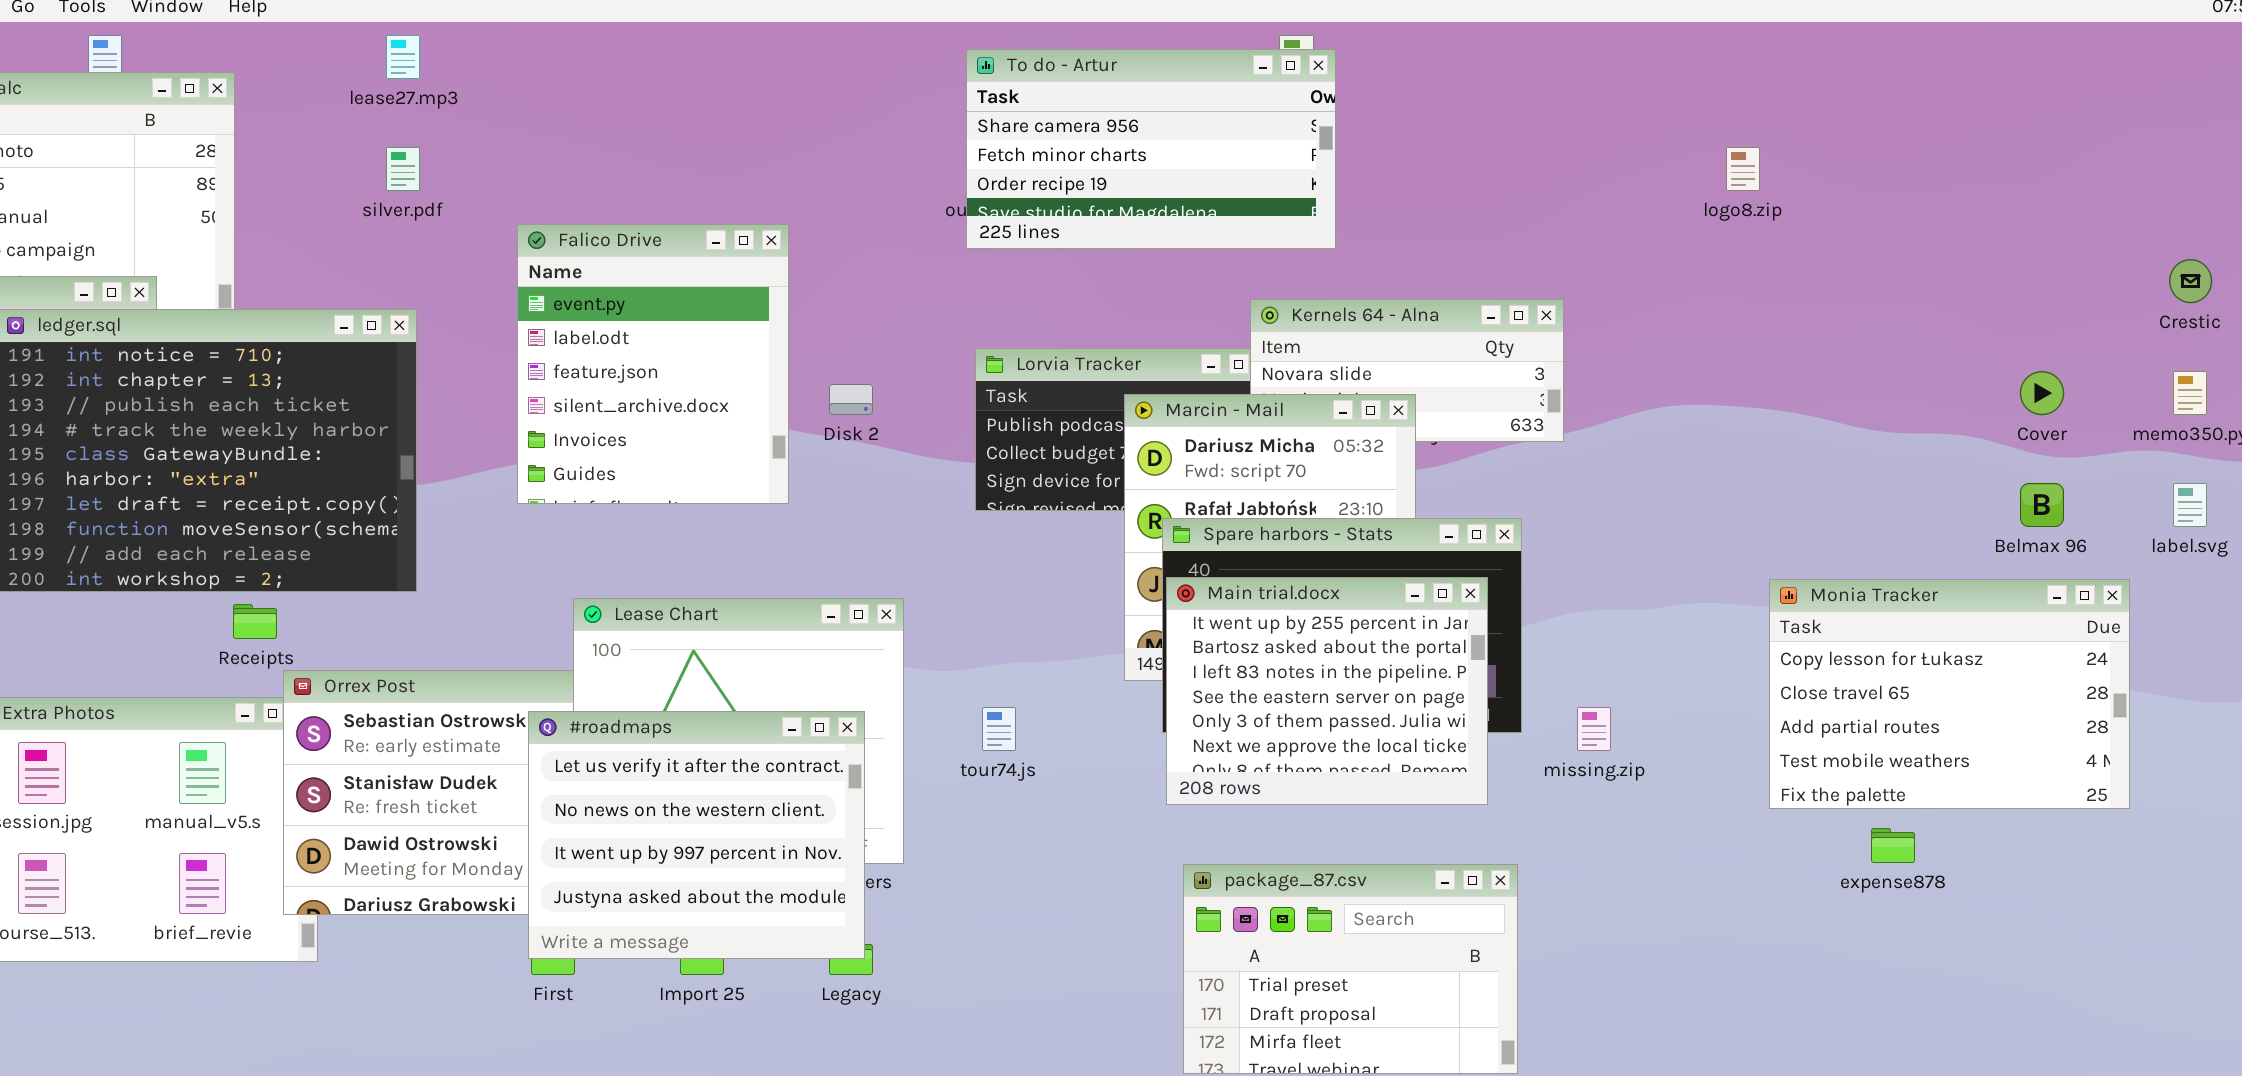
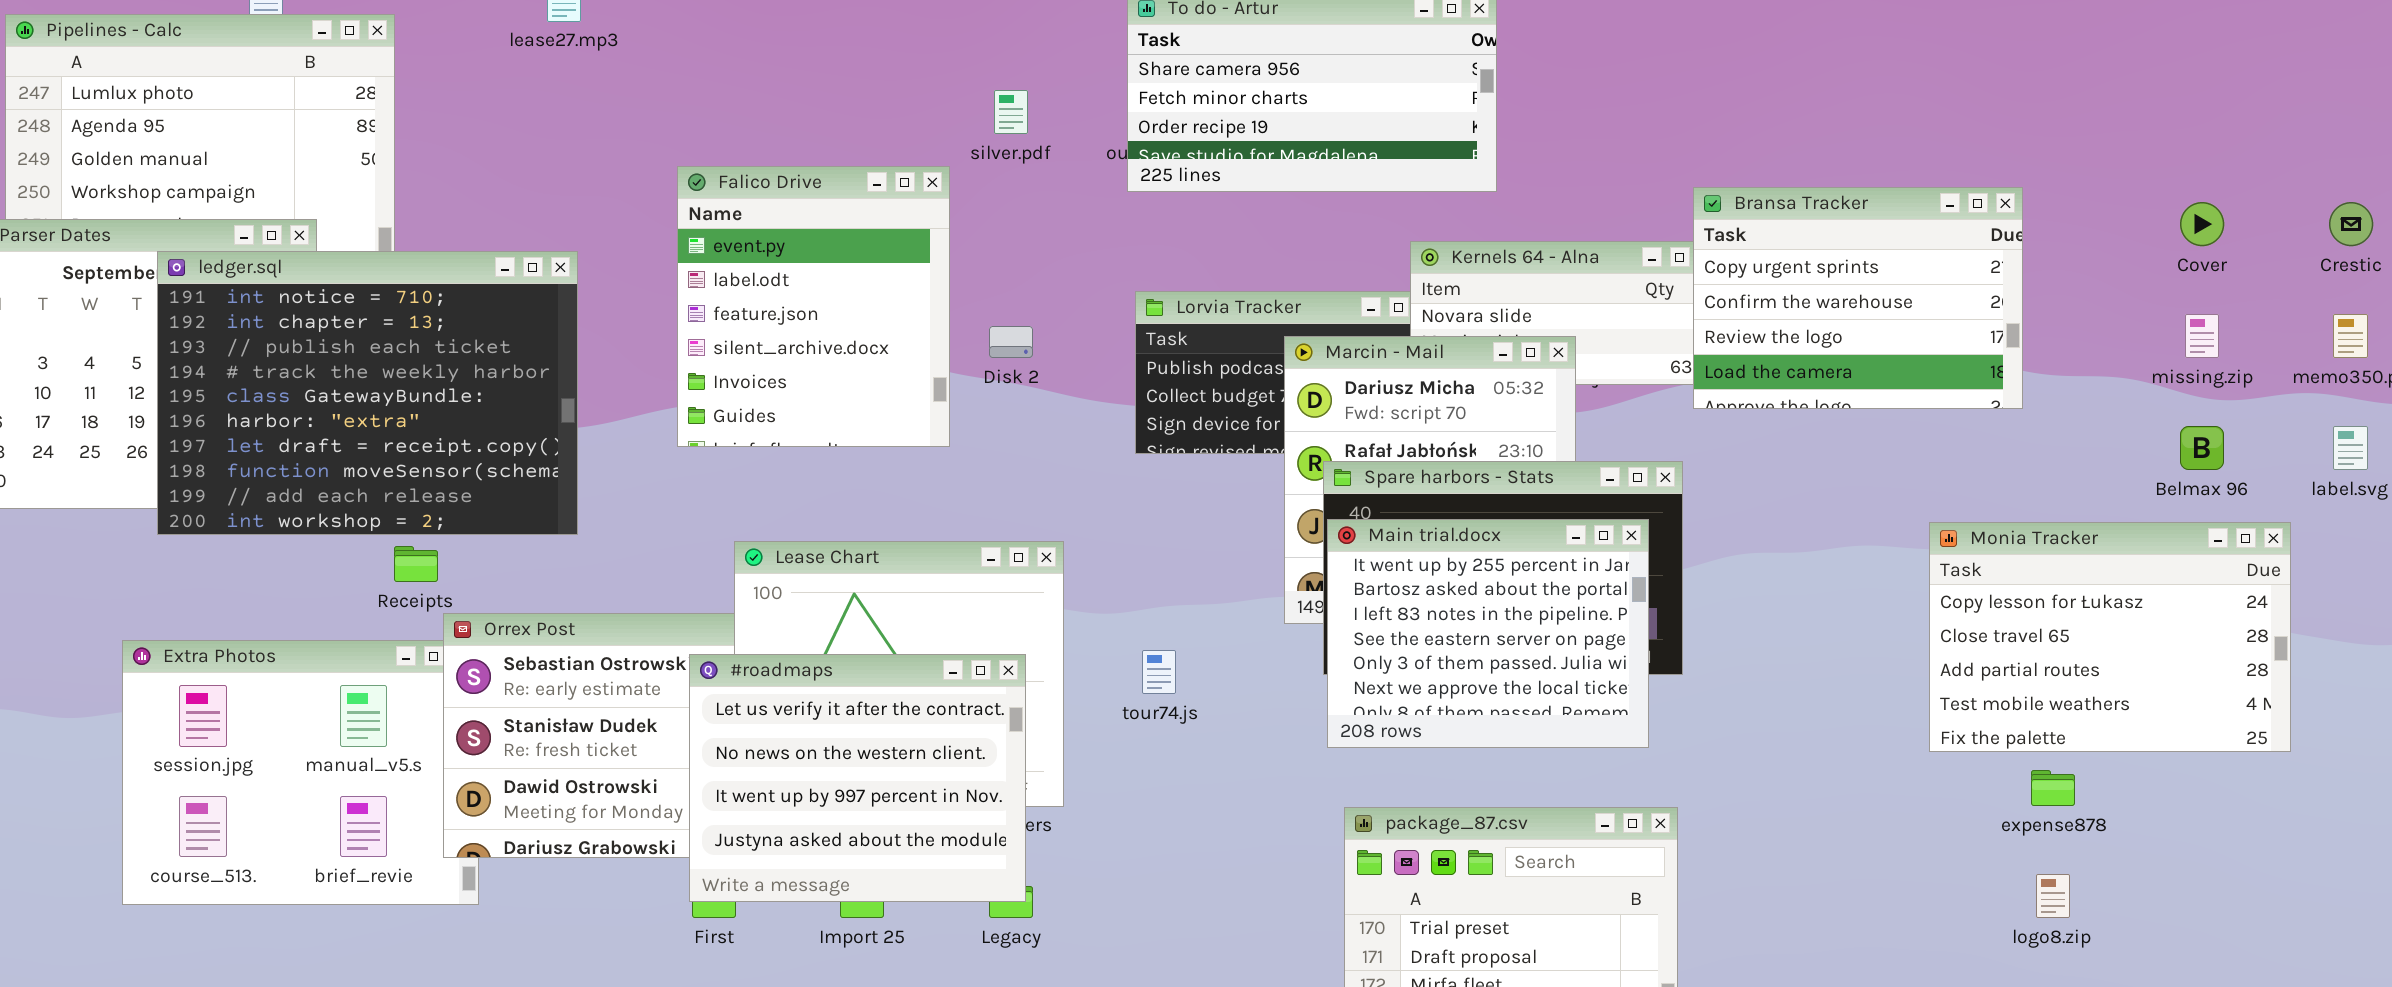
silver.pdf: [386,147,420,191] -> [994,90,1028,134], moved
logo8.zip: [1726,147,1760,191] -> [2036,874,2070,918], moved
Bransa Tracker: none -> [1693,187,2023,409], opened
Cover: [2020,371,2064,415] -> [2180,202,2224,246], moved
missing.zip: [1577,707,1611,751] -> [2185,314,2219,358], moved

